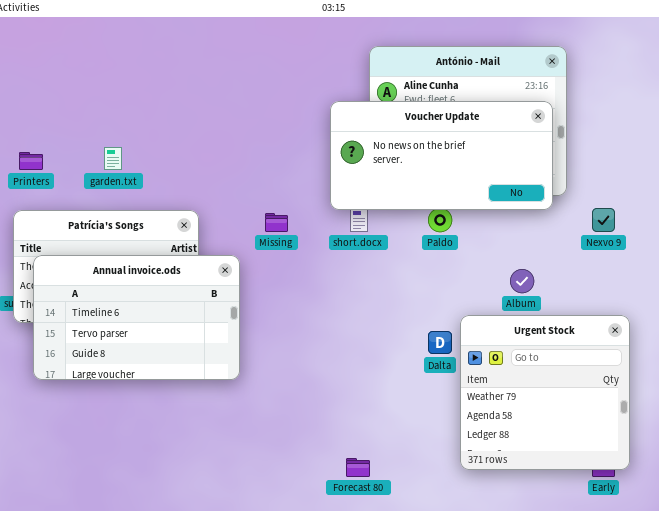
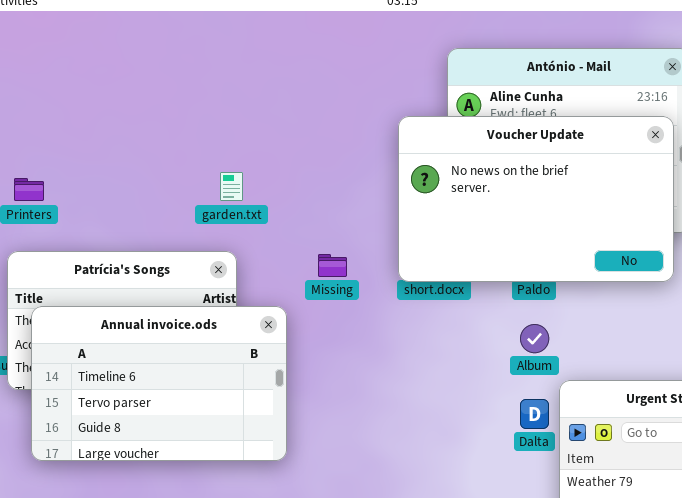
Voucher Update: [330,101,553,210] -> [398,116,674,282], resized
garden.txt: [104,147,122,170] -> [220,172,243,201], moved
Album: [510,269,534,293] -> [520,324,549,353], moved

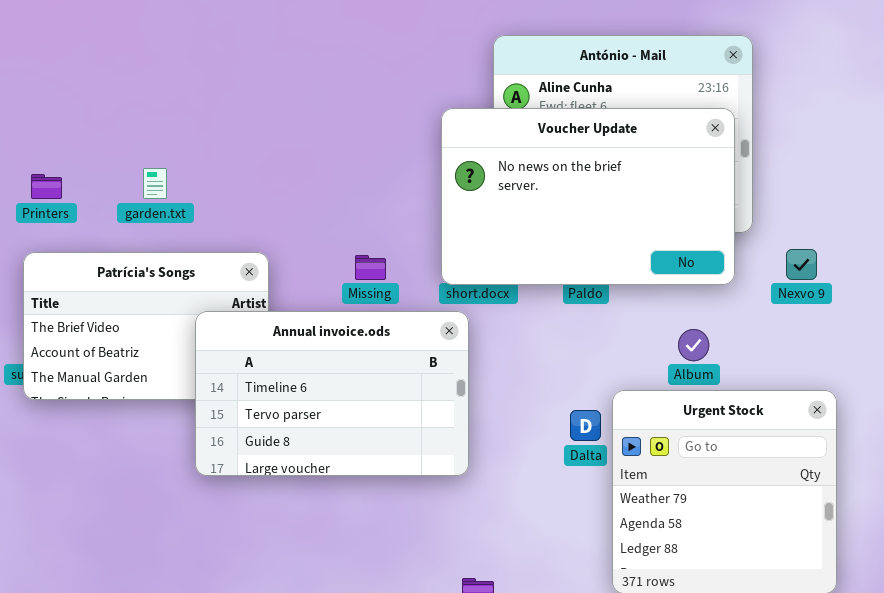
garden.txt: [220,172,243,201] -> [143,168,167,199], moved
Annual invoice.ods: [31,306,287,461] -> [195,311,469,476], moved
Album: [520,324,549,353] -> [678,329,709,361], moved

